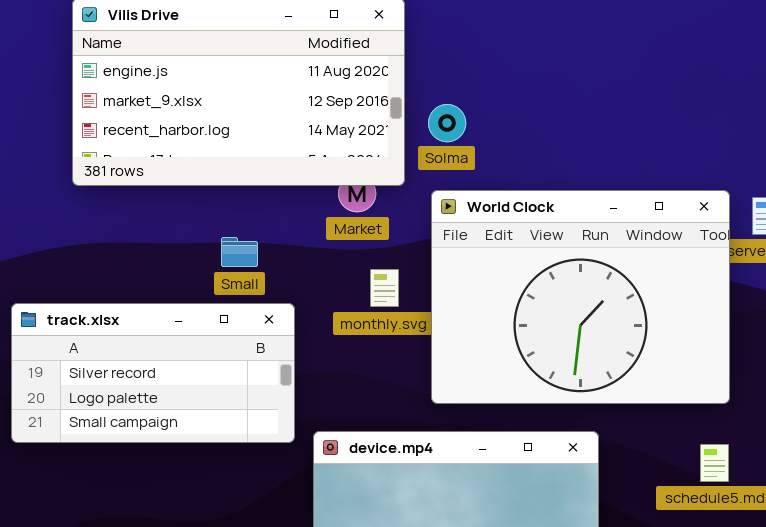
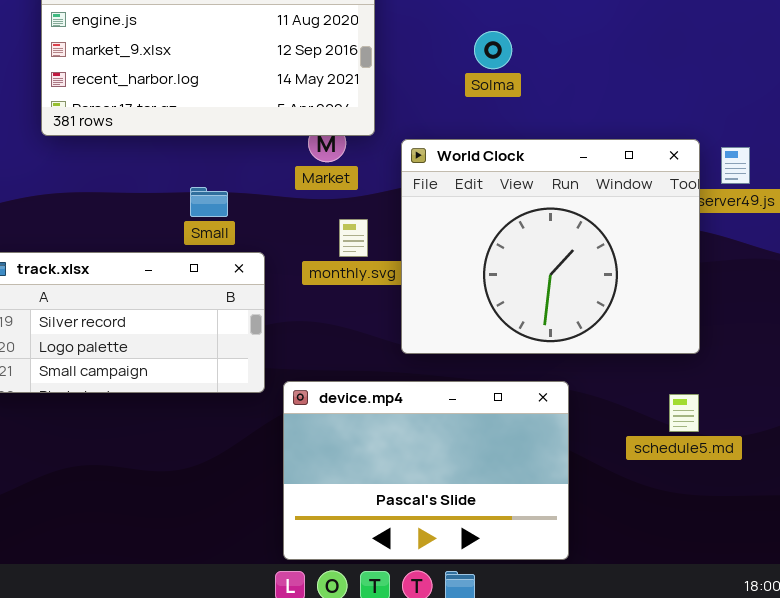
Solma: [428,104,466,142] -> [474,31,512,69], moved

